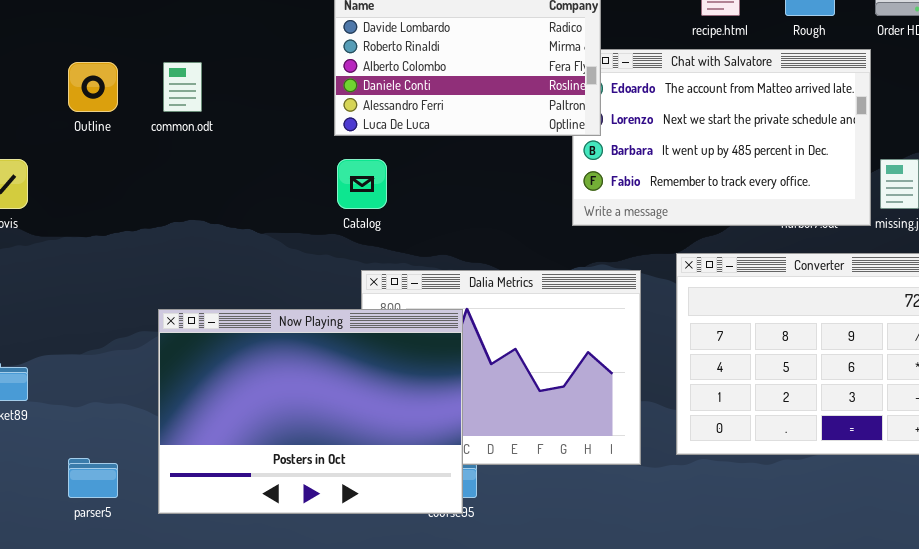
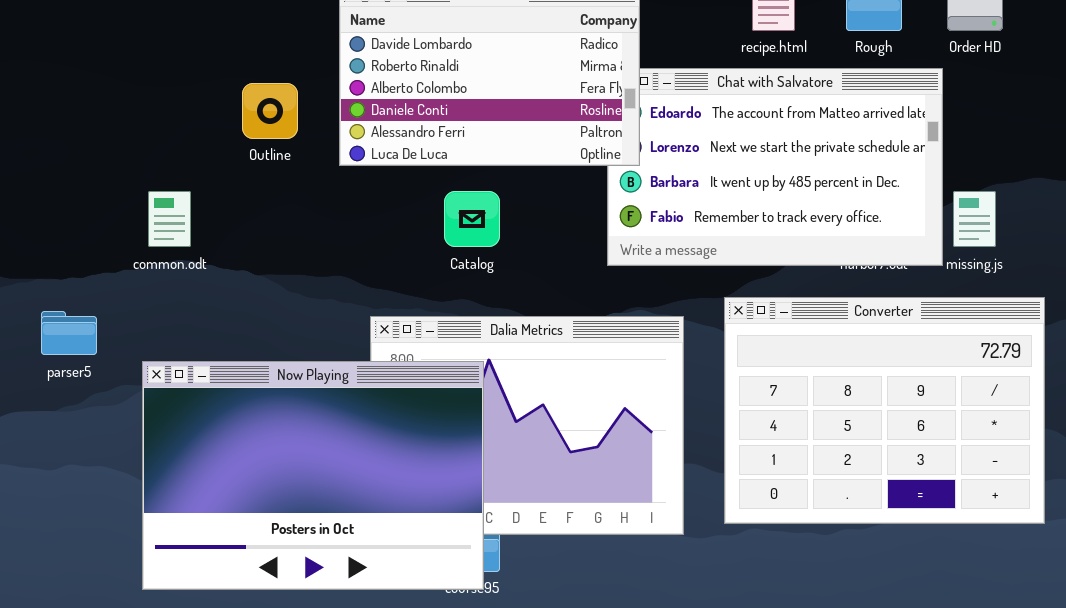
Outline: [68,62,118,112] -> [242,83,298,139], moved
common.odt: [163,62,202,112] -> [148,191,191,247], moved
Catalog: [337,159,387,209] -> [444,191,500,247], moved
parser5: [68,458,118,498] -> [41,311,97,355], moved

